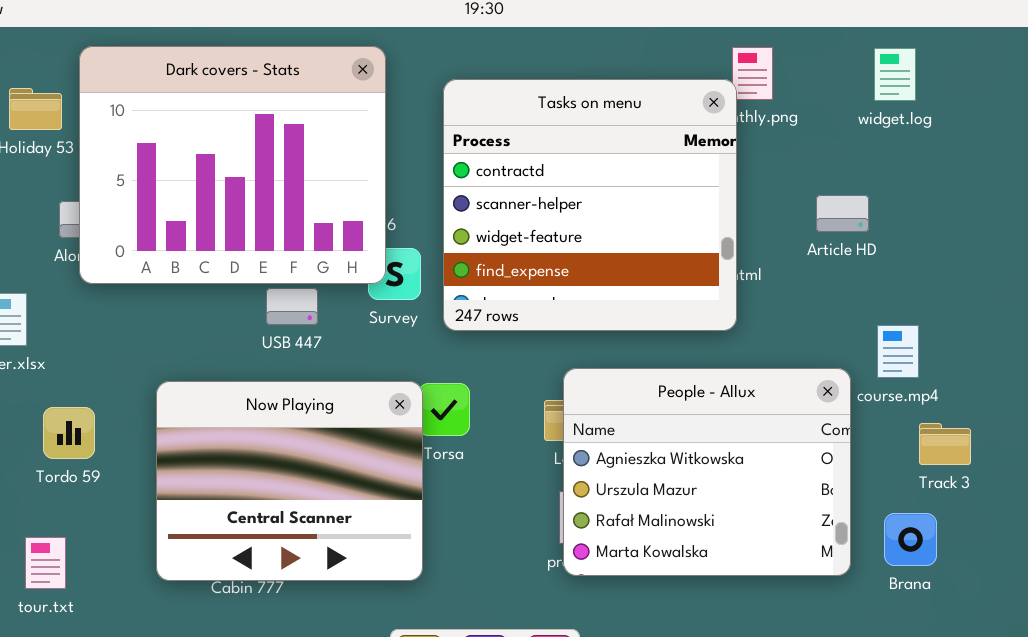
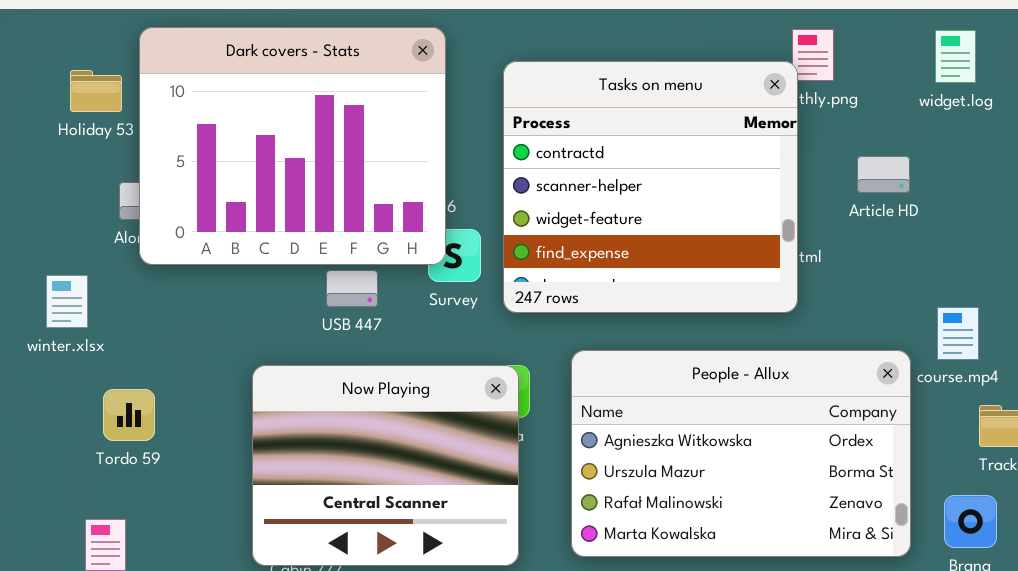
Article HD: [816,195,869,232] -> [857,156,910,193], moved
People - Allux: [563,368,851,576] -> [571,350,911,557], resized
Now Playing: [156,381,423,581] -> [252,365,519,566], moved

